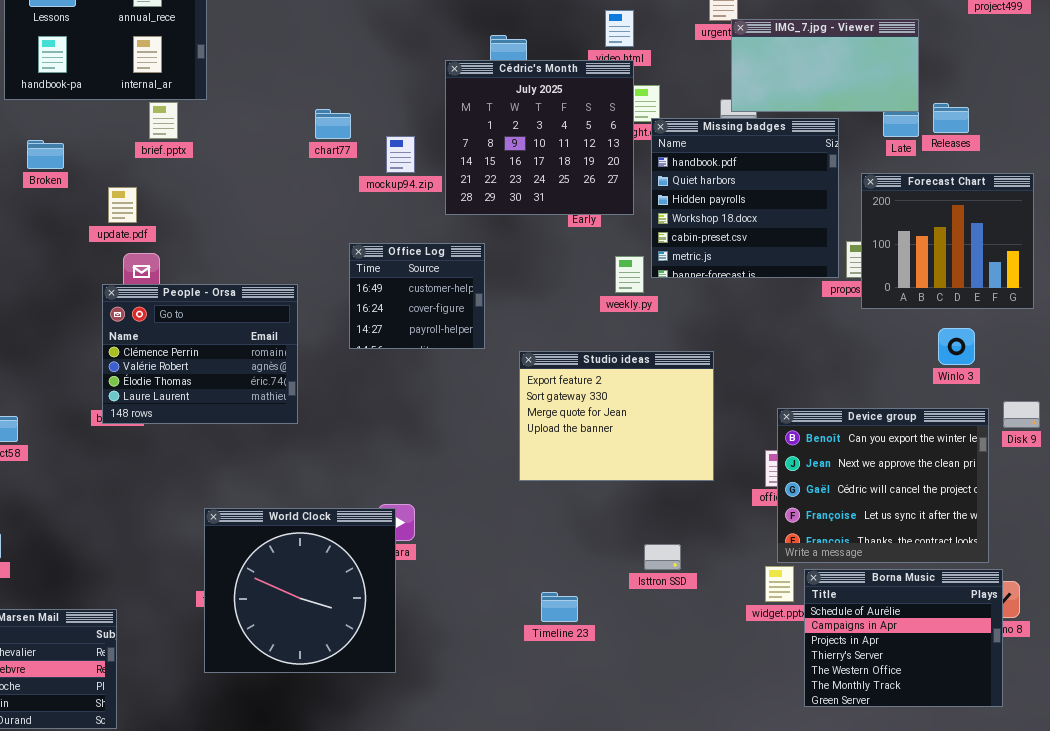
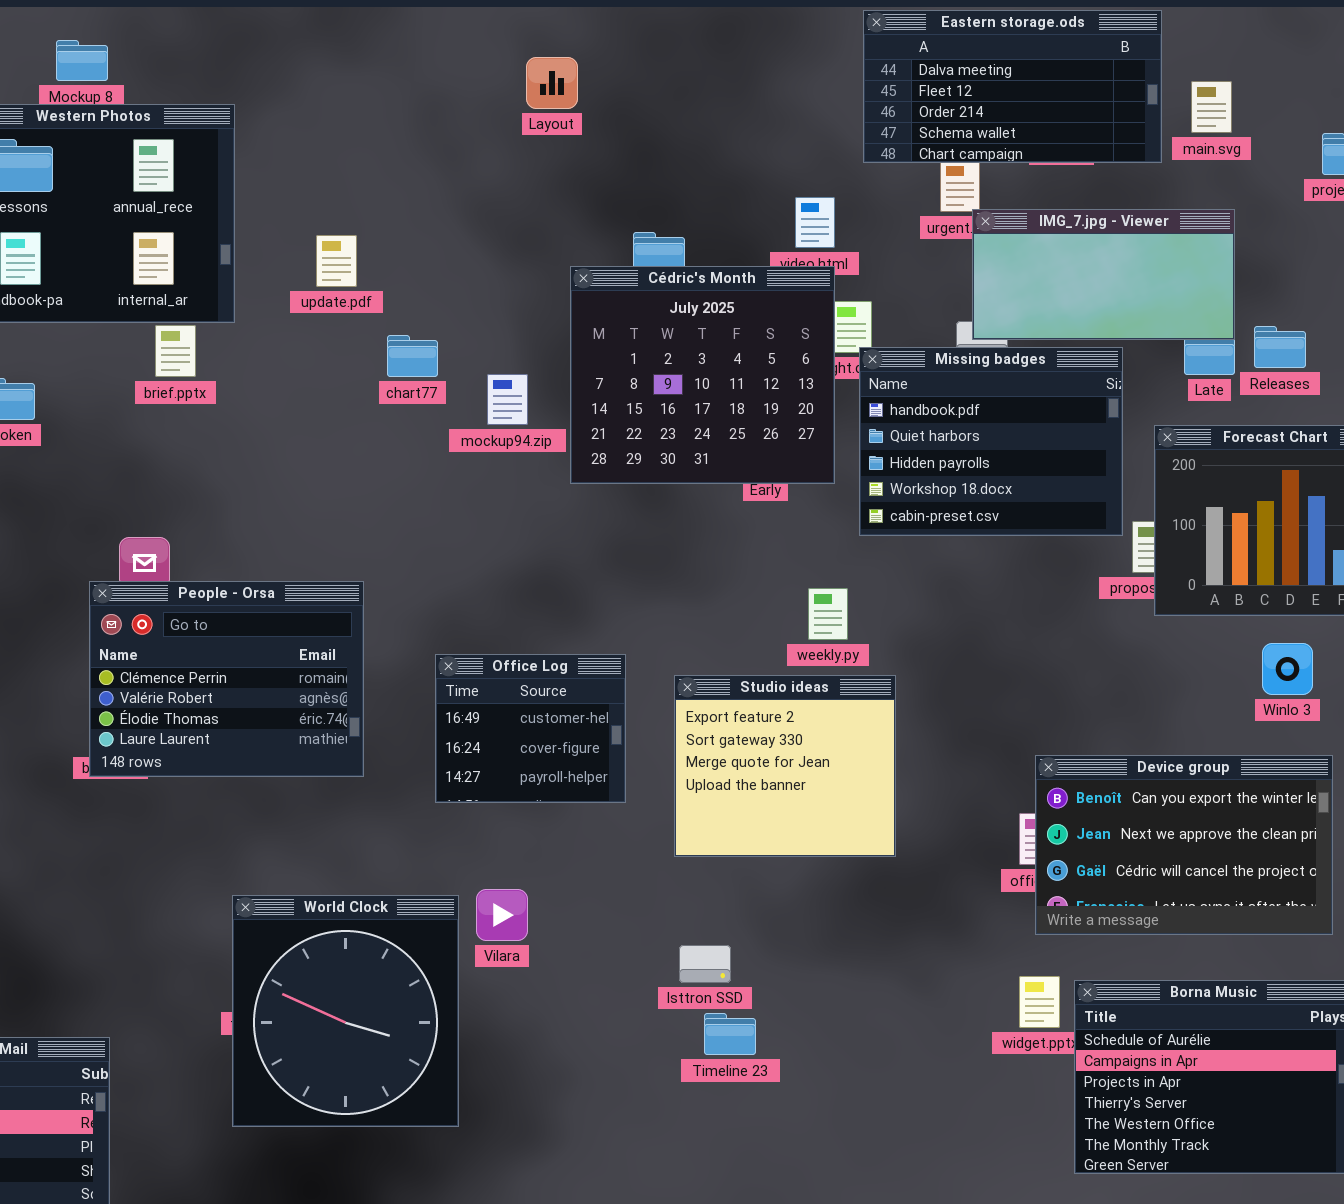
Missing badges: [651,118,839,278] -> [859,347,1123,536], resized
update.pdf: [108,187,137,223] -> [316,235,357,287], moved
Office Log: [349,243,485,349] -> [435,654,626,803], moved
weekly.py: [615,256,644,293] -> [808,588,848,640], moved
Studio ideas: [519,351,714,481] -> [674,675,896,857], resized
Device group: [777,408,989,563] -> [1035,755,1333,935], resized
World Clock: [204,508,396,673] -> [232,895,459,1127], resized
Isttron SSD: [644,544,681,570] -> [679,945,731,983], moved

